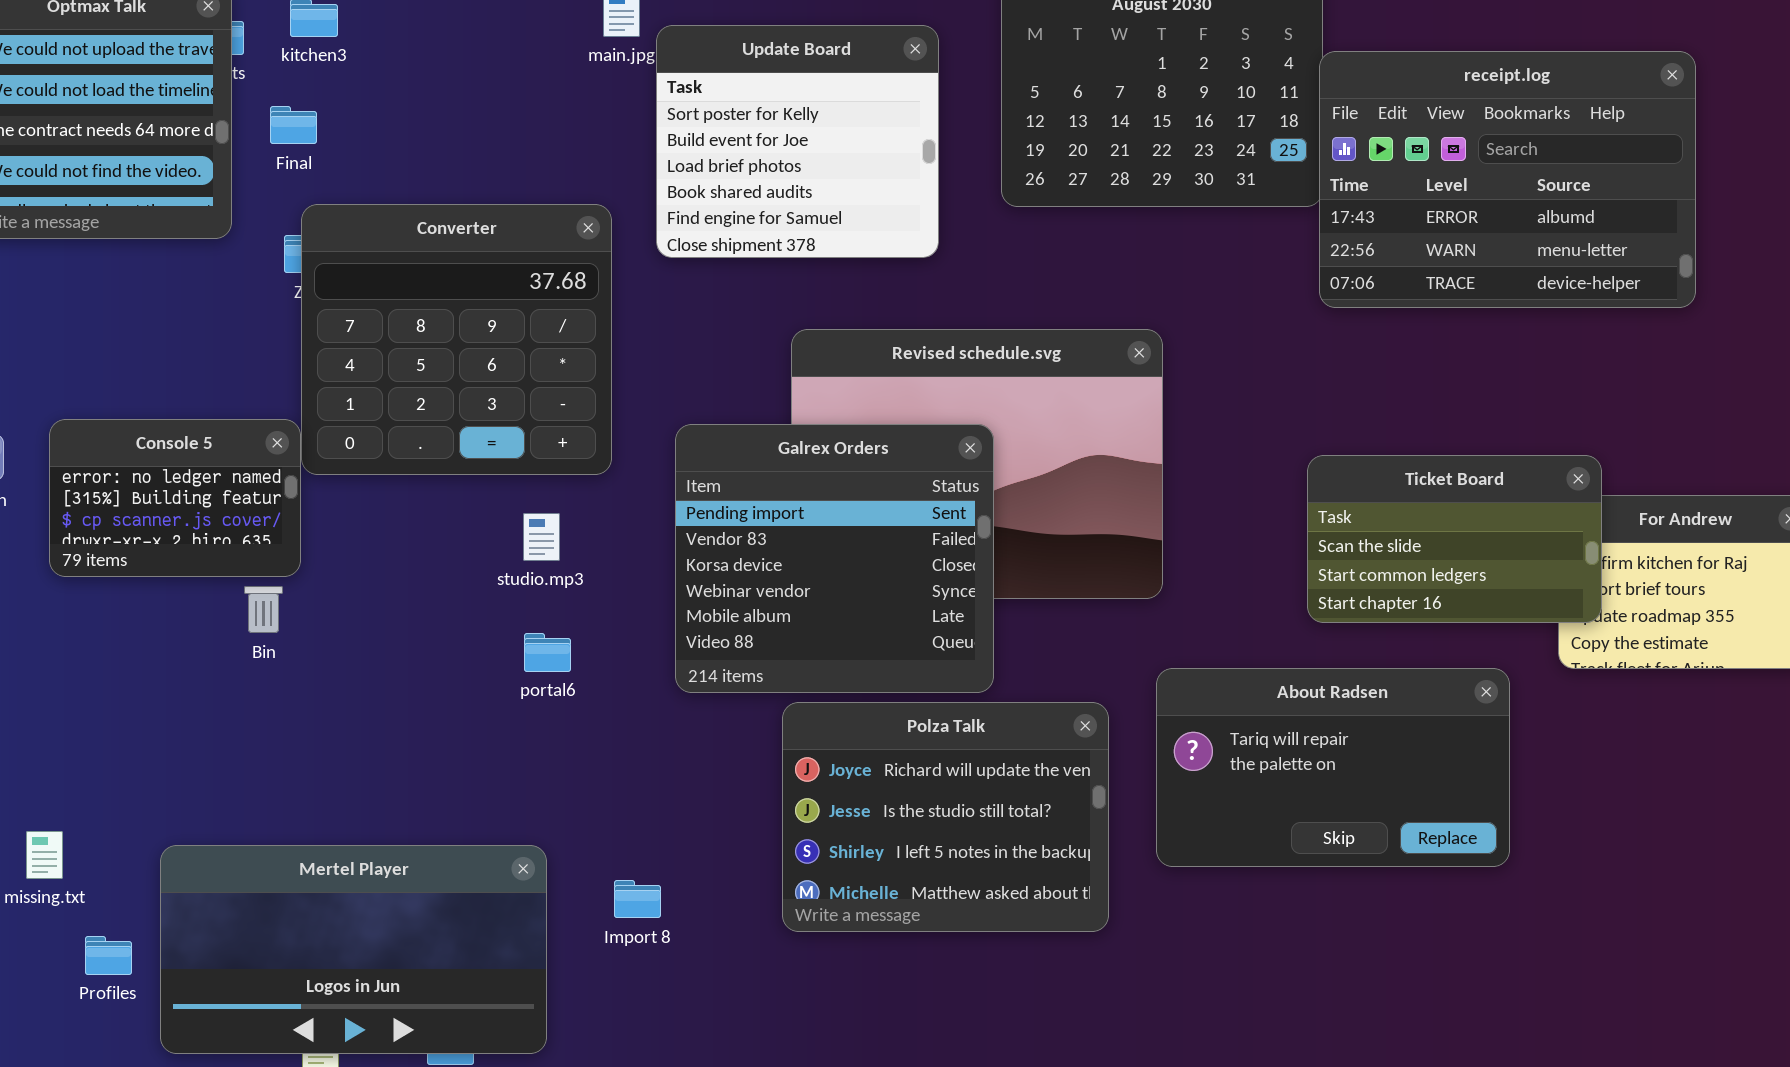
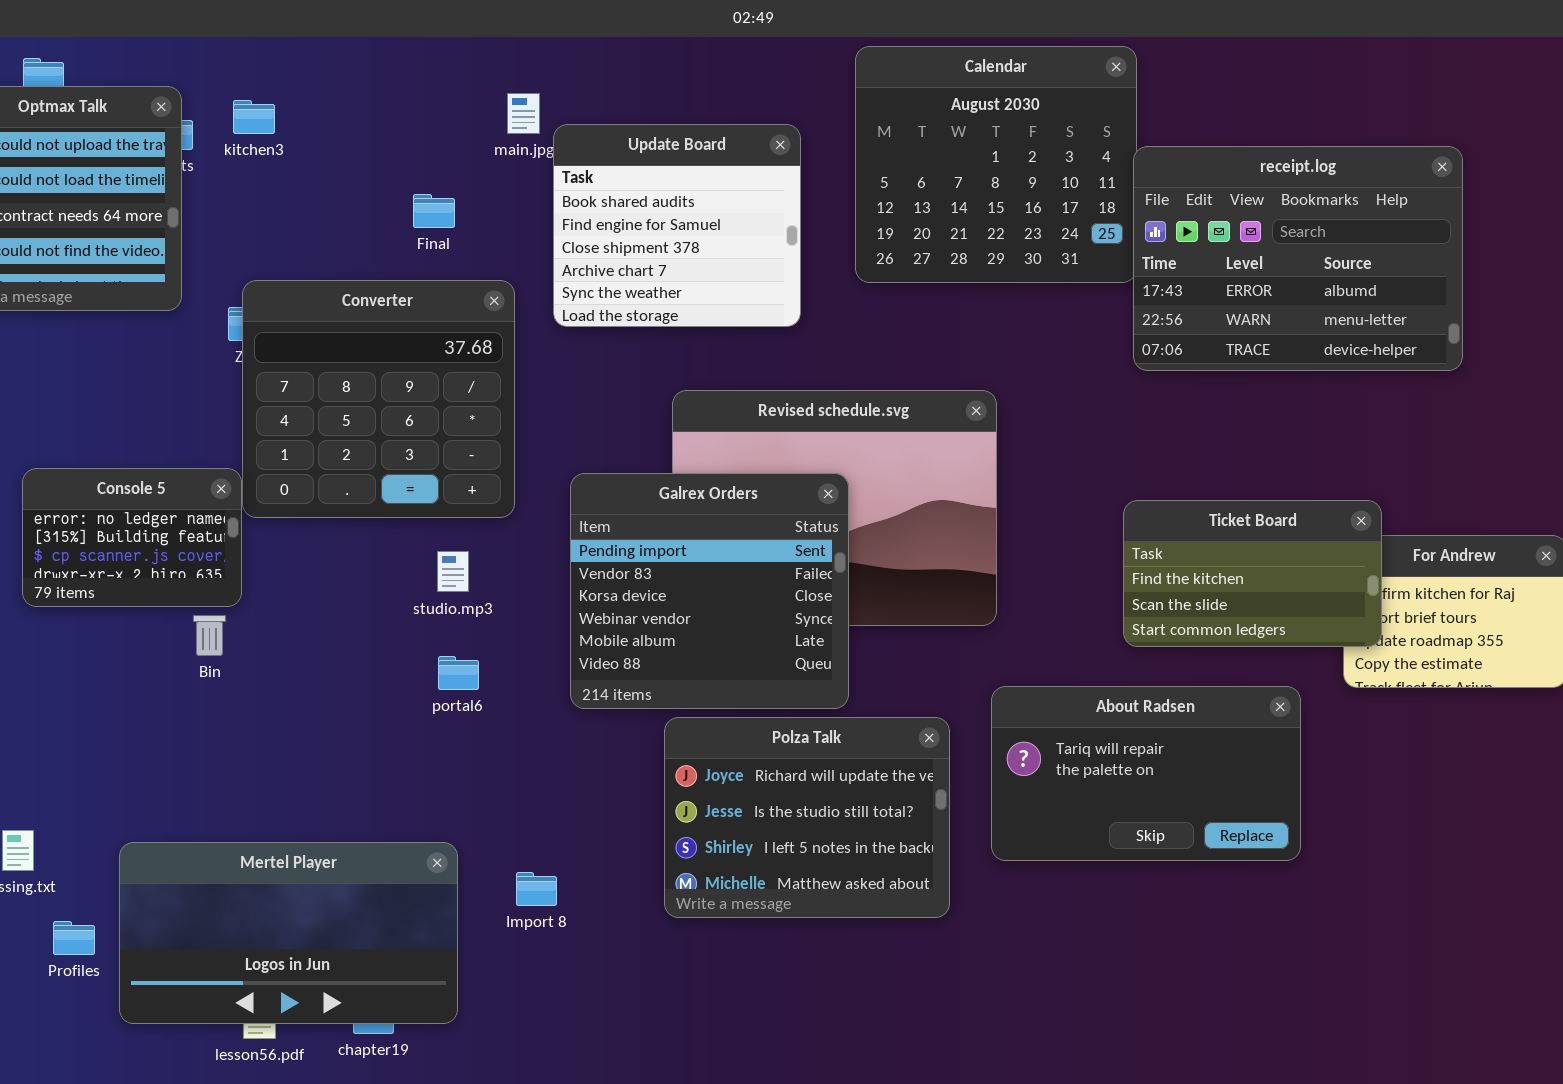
Update Board: [656,25,939,258] -> [553,124,801,327], scrolled down 3 rows
Final: [270,106,317,144] -> [413,194,455,228], moved
Ticket Board: [1307,455,1602,623] -> [1123,500,1382,647], scrolled up 1 row

